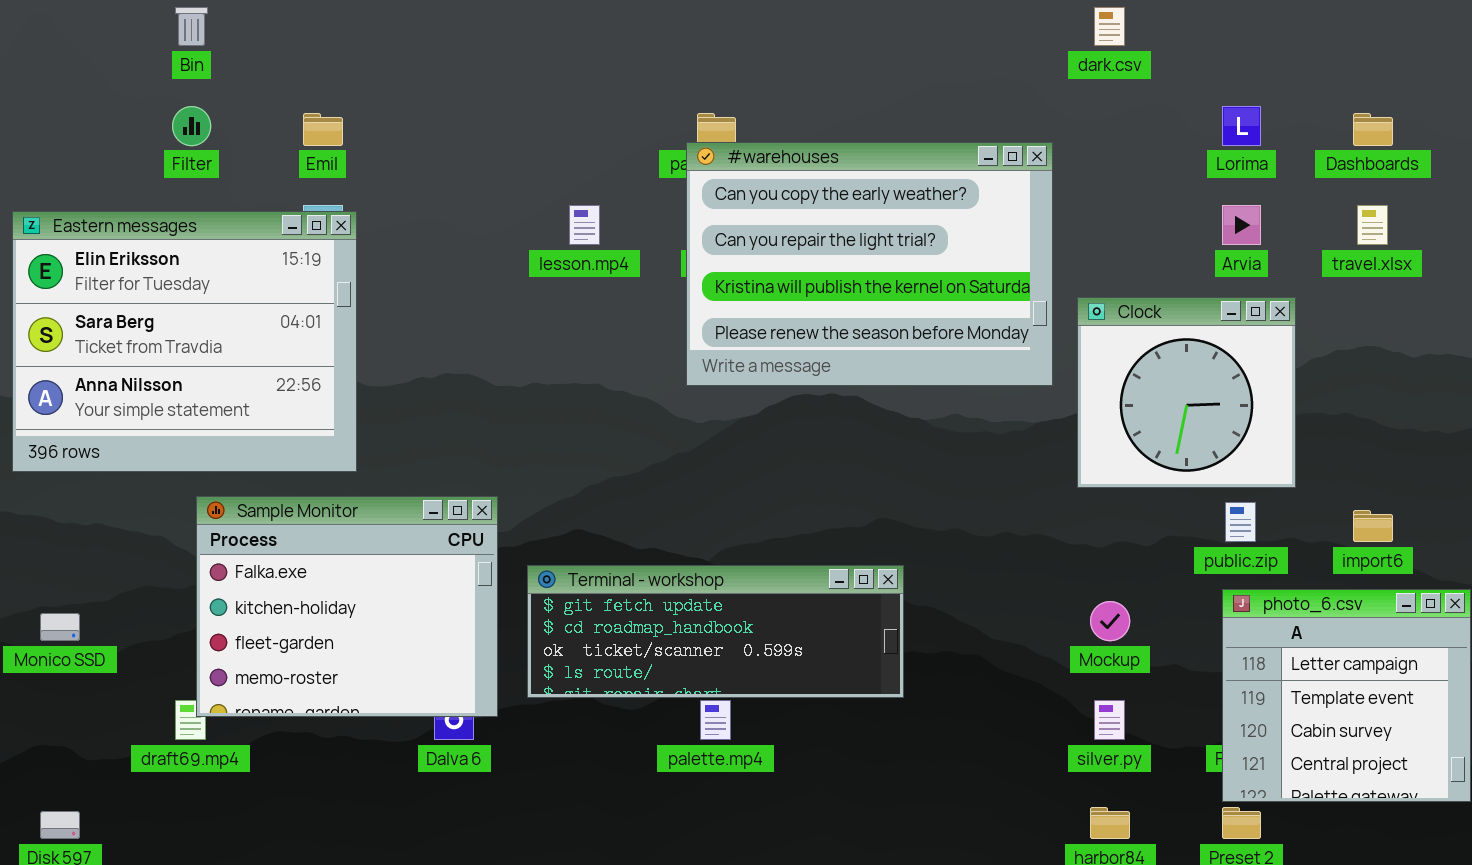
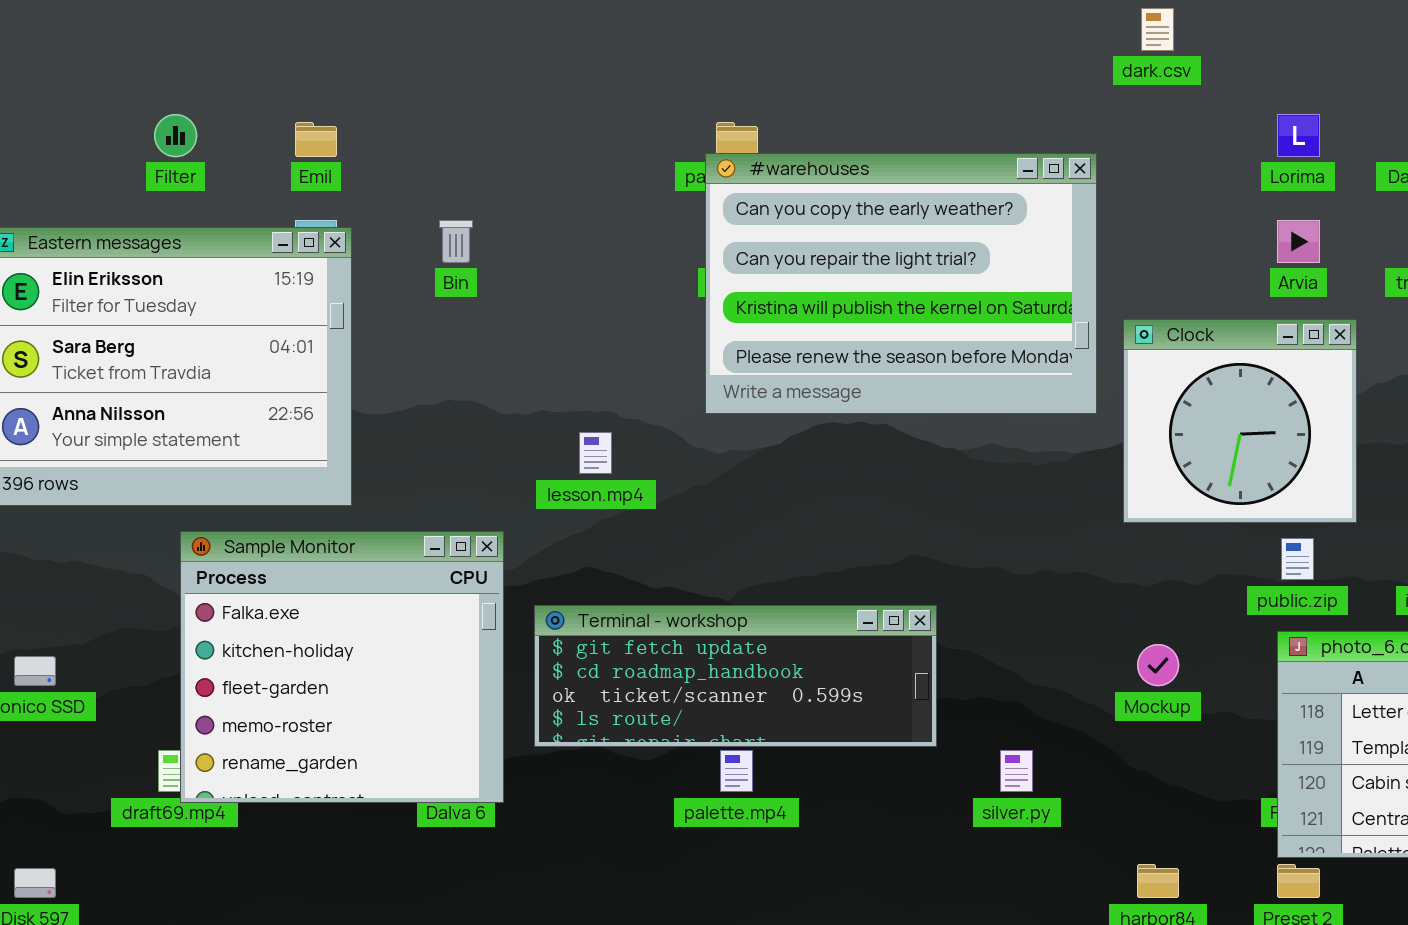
Bin: [175,7,208,46] -> [439,220,473,263], moved
lesson.mp4: [569,205,600,245] -> [579,432,612,474], moved
Sample Monitor: [196,496,498,717] -> [180,531,504,803], resized
silver.py: [1094,700,1125,740] -> [1000,750,1033,792], moved

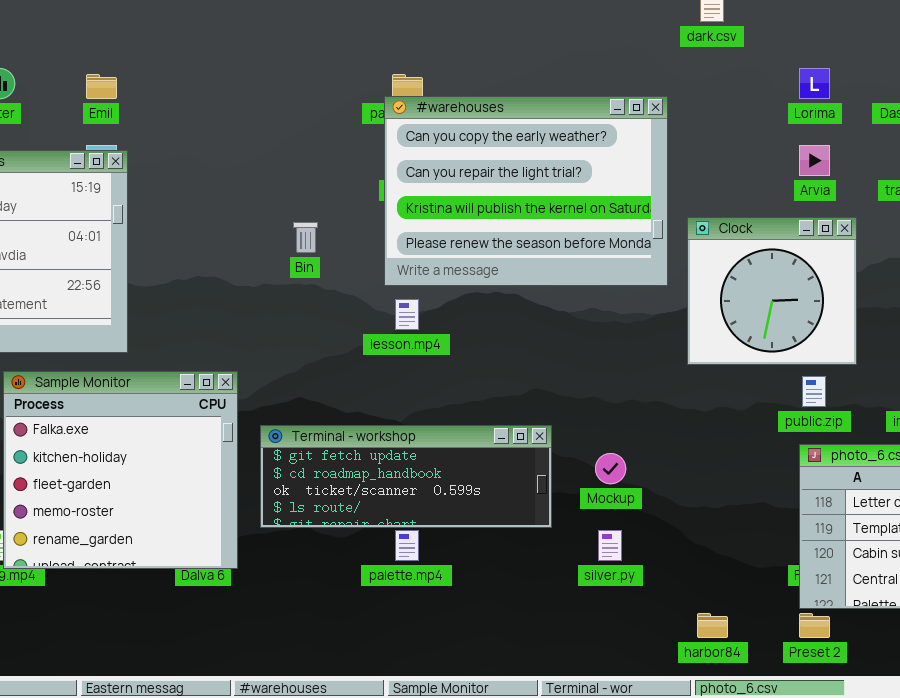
Bin: [439,220,473,263] -> [293,222,318,253], moved
lesson.mp4: [579,432,612,474] -> [395,299,419,330], moved
Mockup: [1137,644,1179,686] -> [595,453,626,484], moved

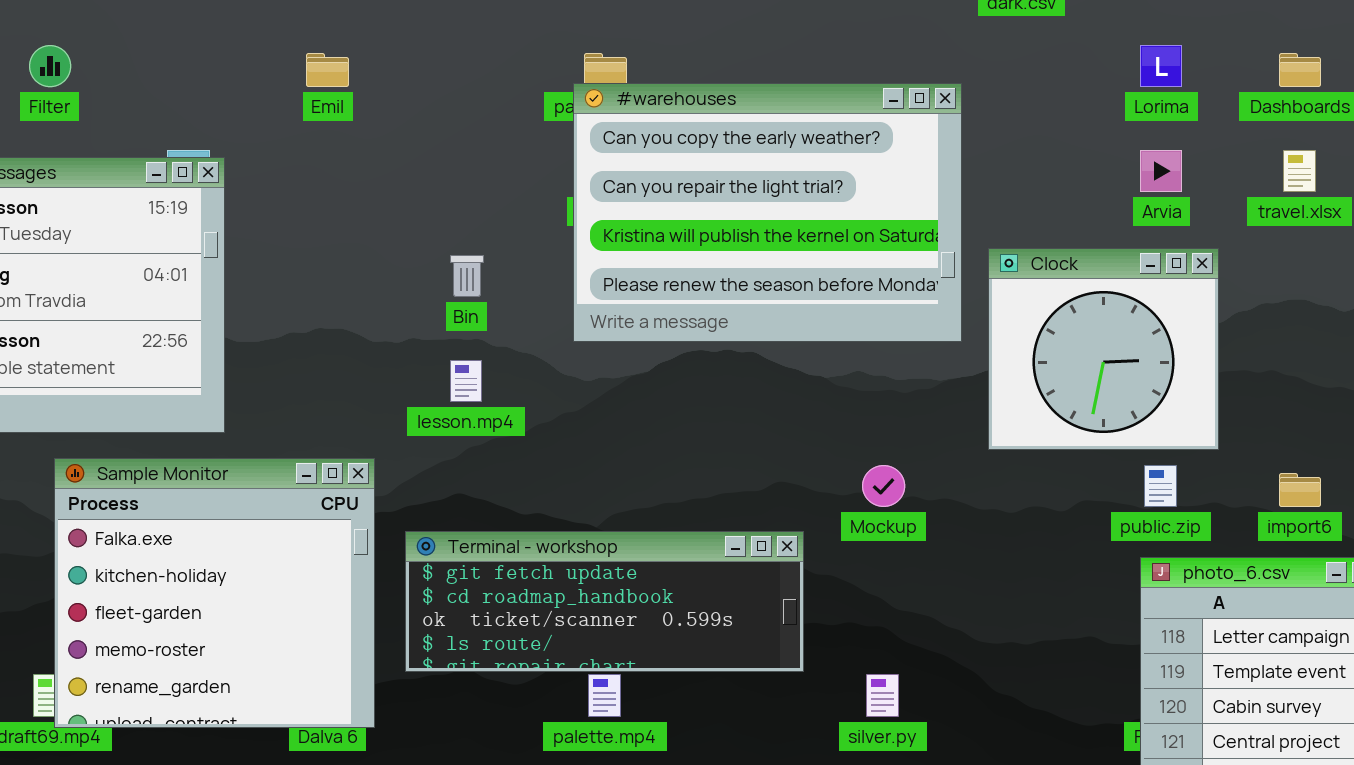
Emil: [86,74,117,99] -> [306,53,349,87], moved
lesson.mp4: [395,299,419,330] -> [450,360,482,402], moved
Mockup: [595,453,626,484] -> [862,465,905,507], moved

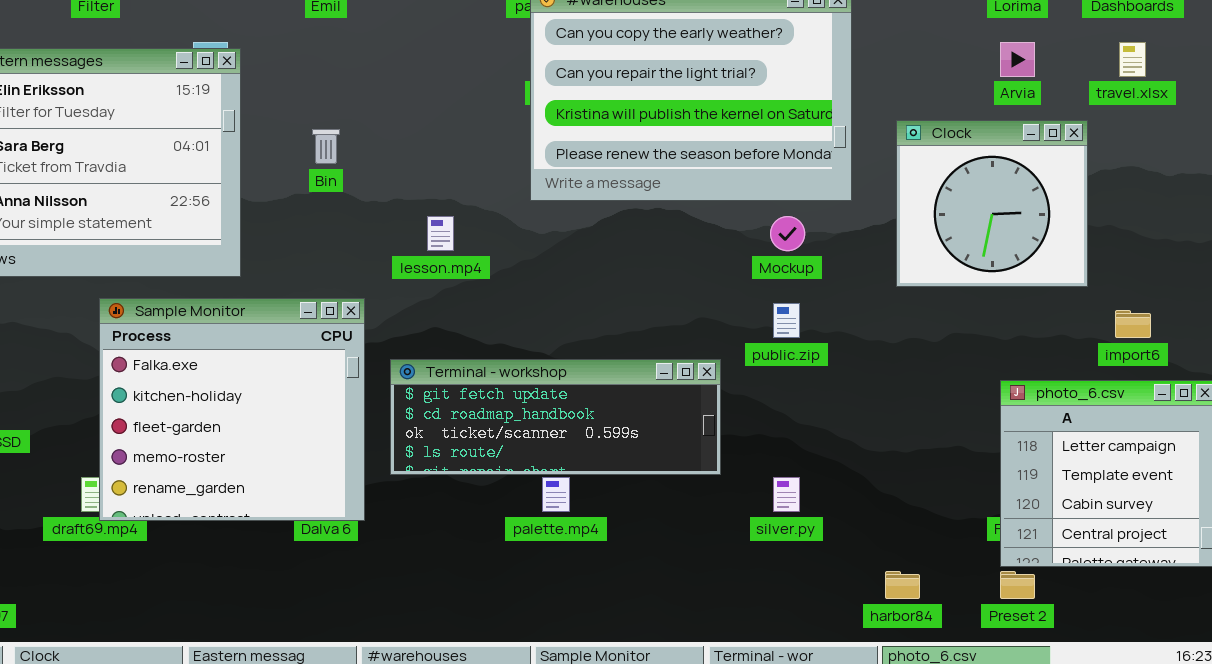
Clock: [988,248,1219,450] -> [896,120,1088,287], moved
Bin: [450,255,484,297] -> [312,129,340,164], moved
Mockup: [862,465,905,507] -> [770,216,805,251], moved
public.zip: [1144,465,1177,507] -> [773,303,800,338], moved

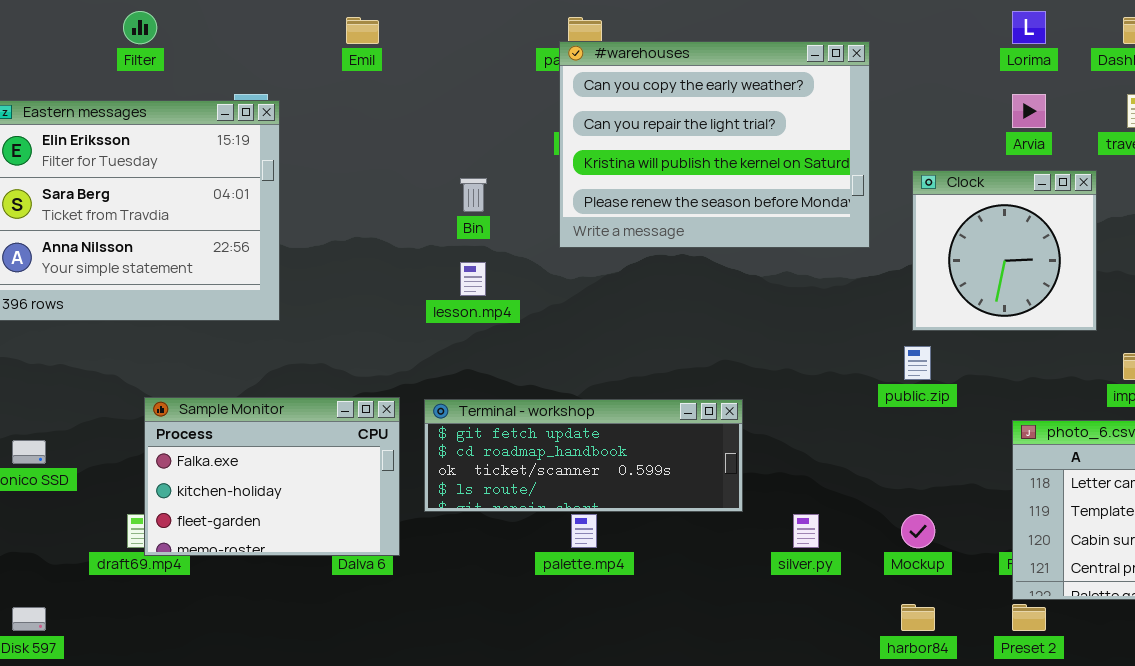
Bin: [312,129,340,164] -> [460,178,487,212], moved
Mockup: [770,216,805,251] -> [901,514,935,548], moved
Sample Monitor: [99,298,365,521] -> [144,397,400,556], resized
public.zip: [773,303,800,338] -> [904,346,931,380], moved

